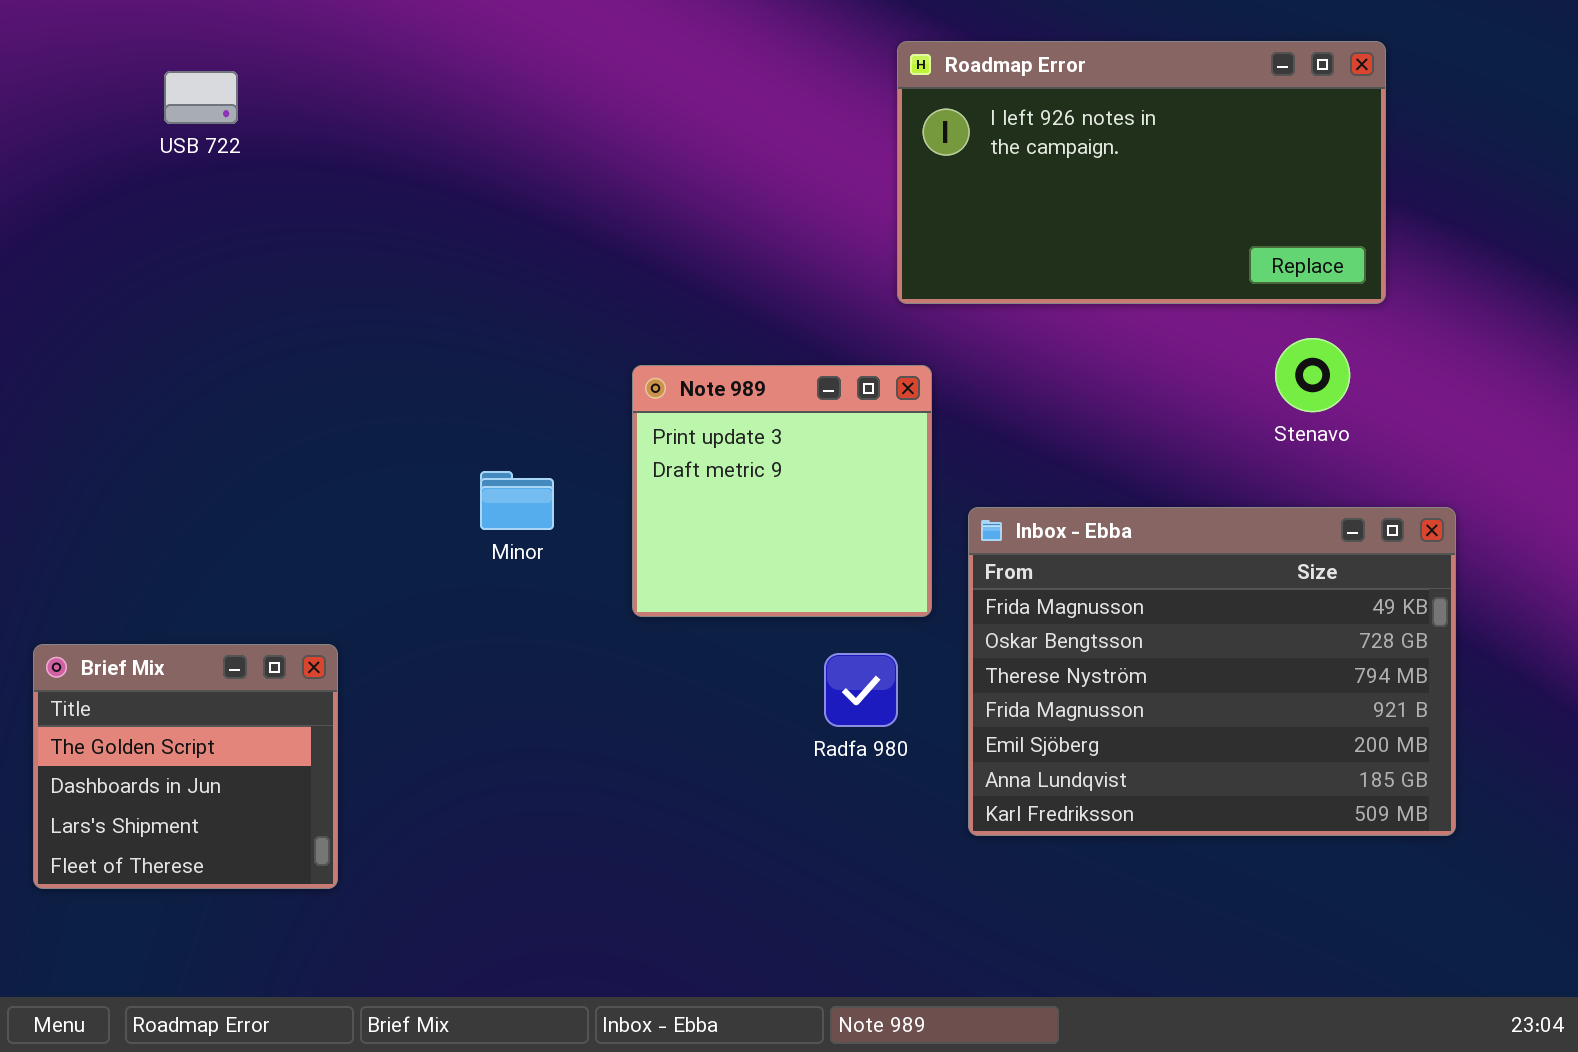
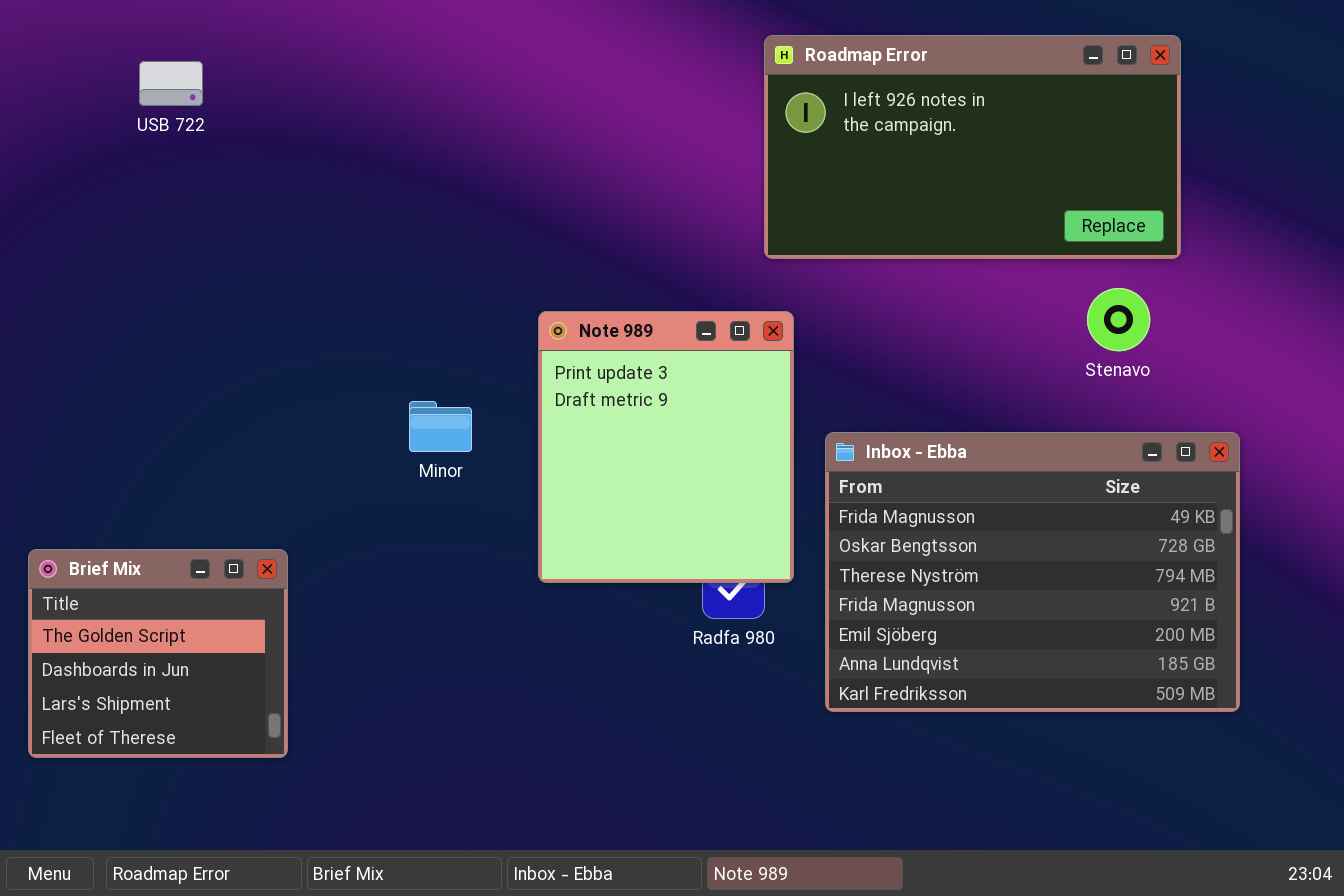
Note 989: [632,365,932,617] -> [538,311,794,583], resized

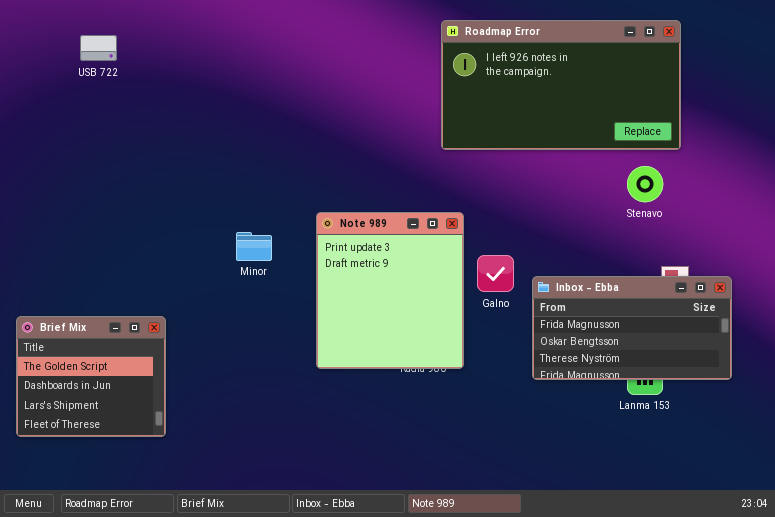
Note 989: [538,311,794,583] -> [316,212,464,369], moved
Inbox - Ebba: [825,432,1240,712] -> [532,276,732,380], moved, resized

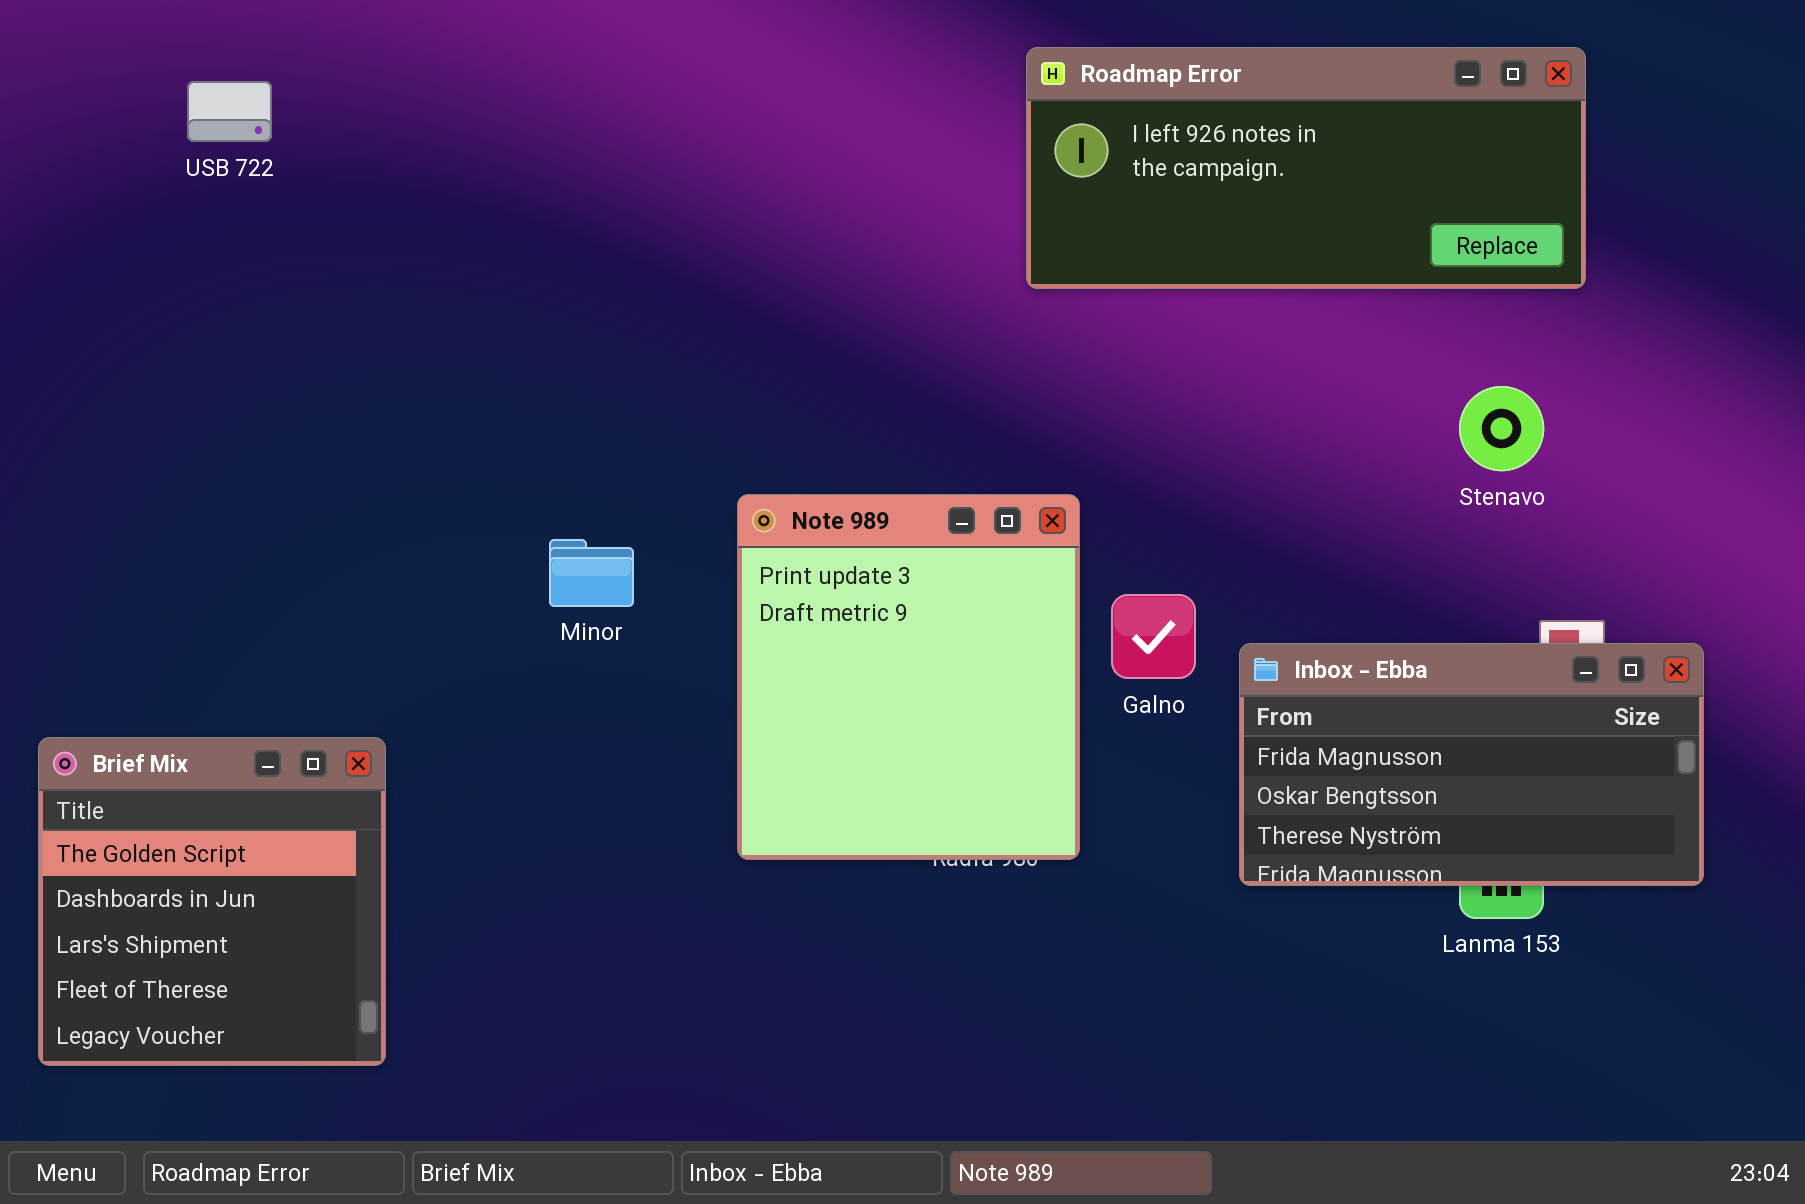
Roadmap Error: [441,20,681,150] -> [1026,47,1586,289], resized
Brief Mix: [16,316,166,437] -> [38,737,386,1066], resized

